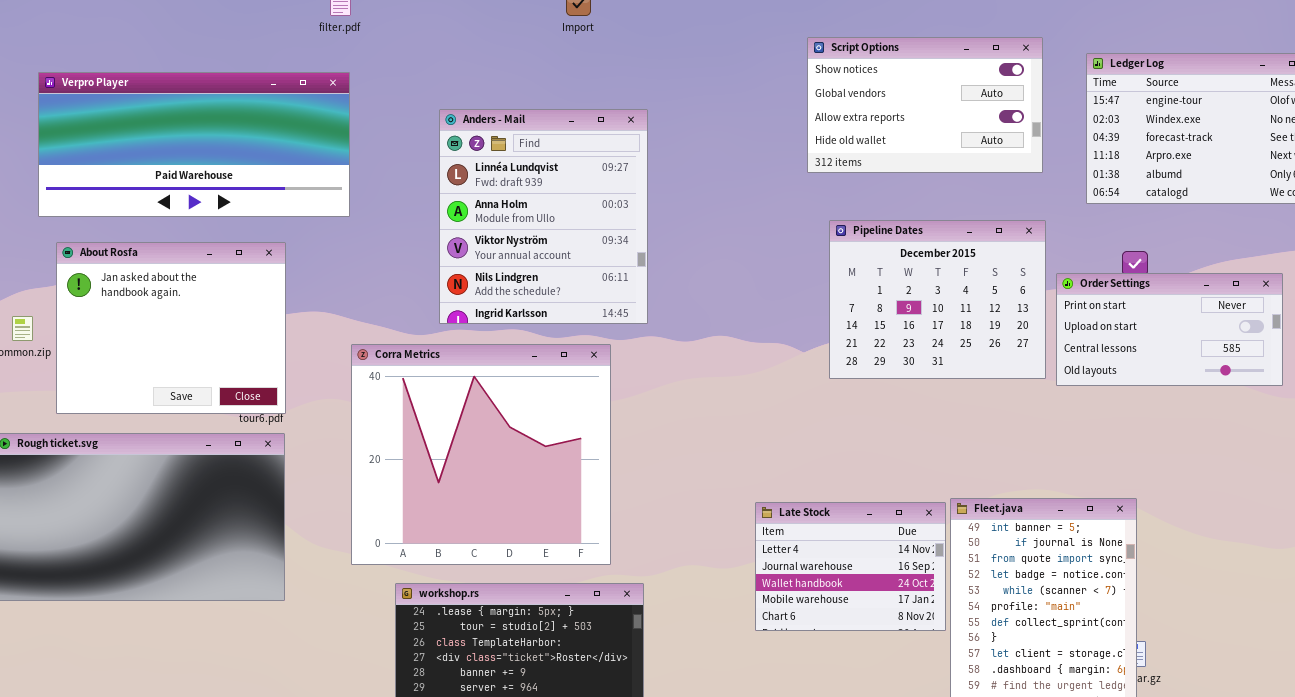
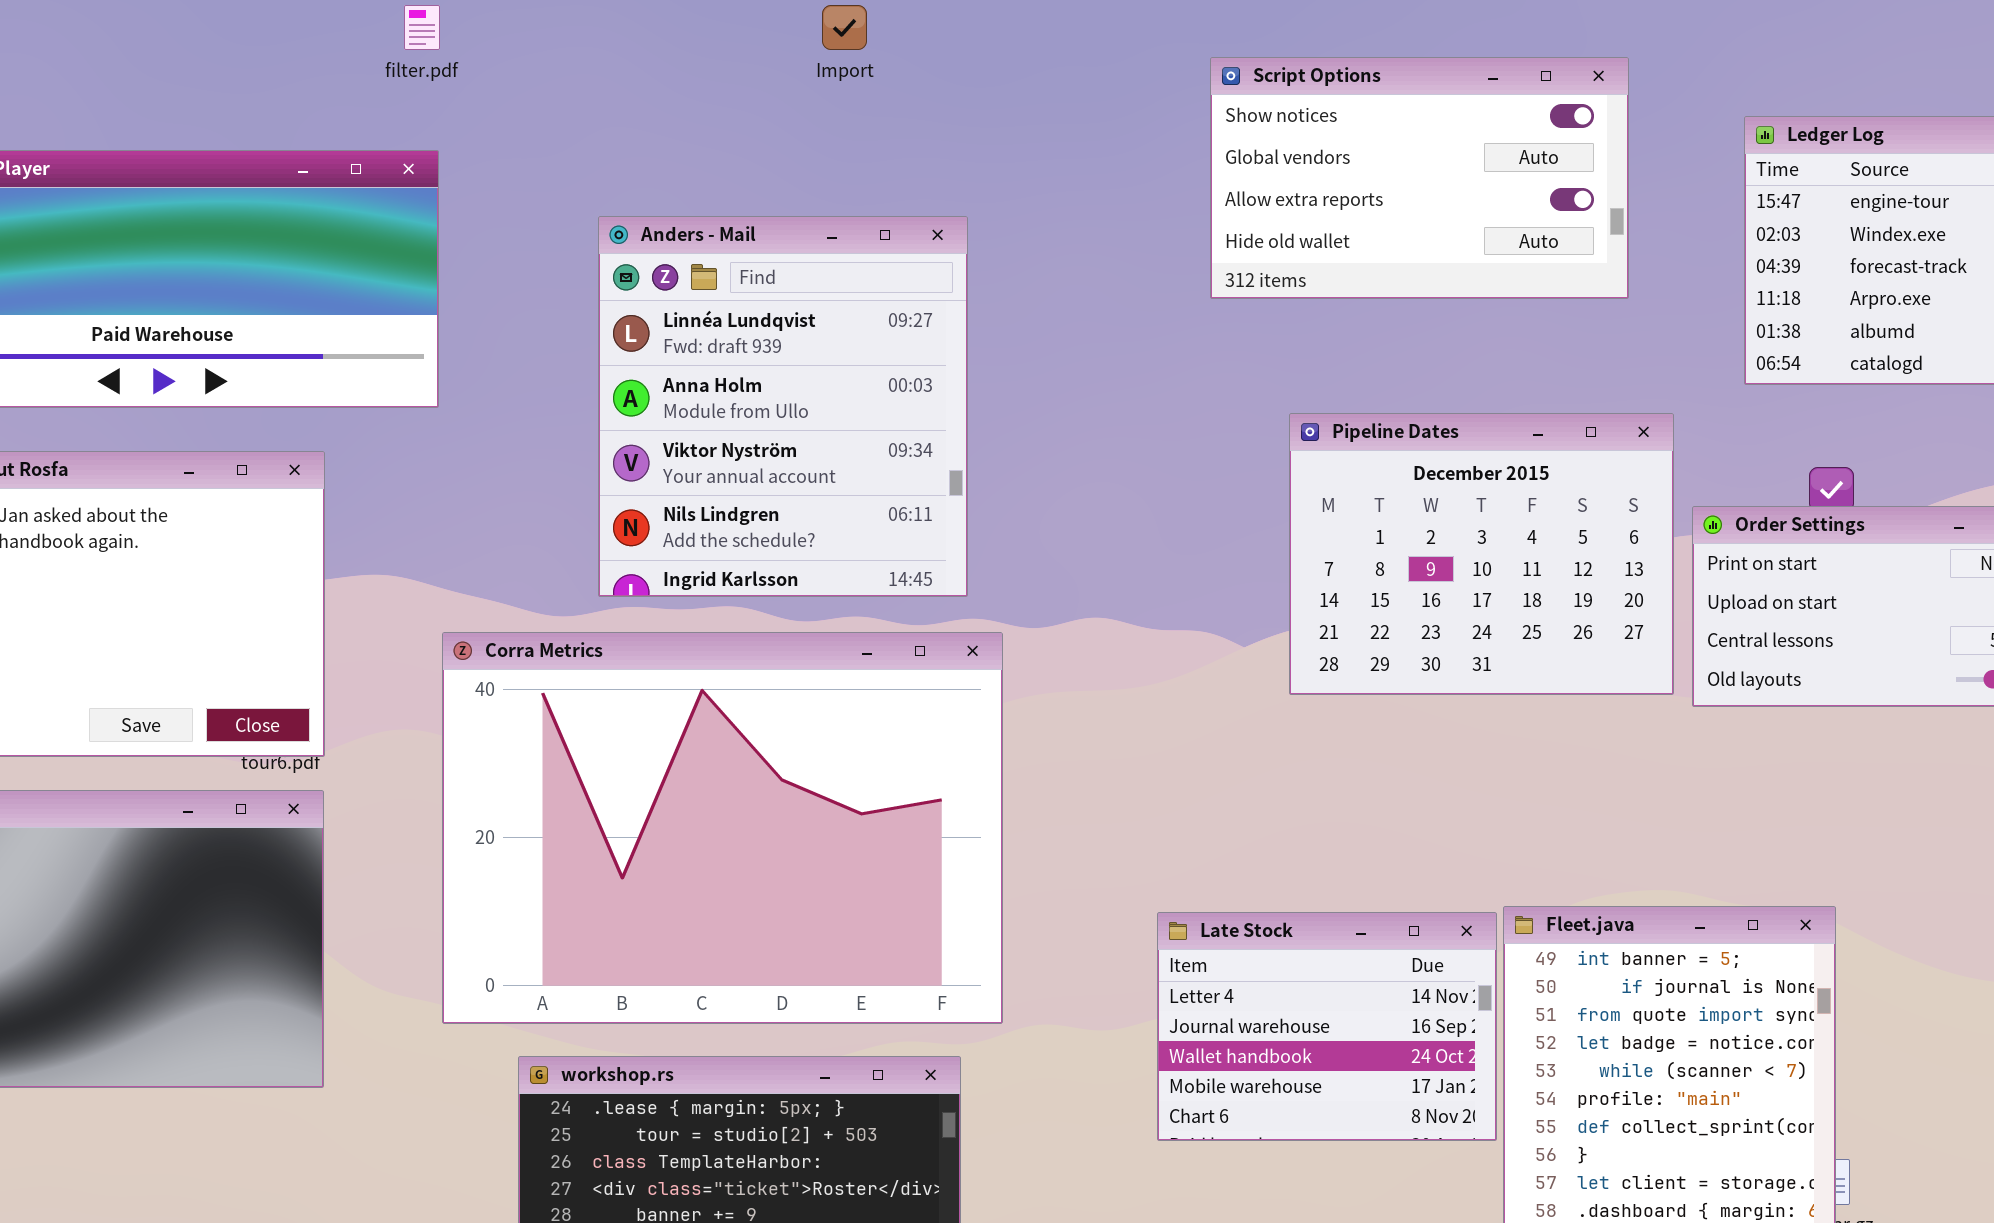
Script Options: [807,37,1043,173] -> [1210,57,1629,299], moved
Corra Metrics: [351,344,611,565] -> [442,632,1003,1024], resized

